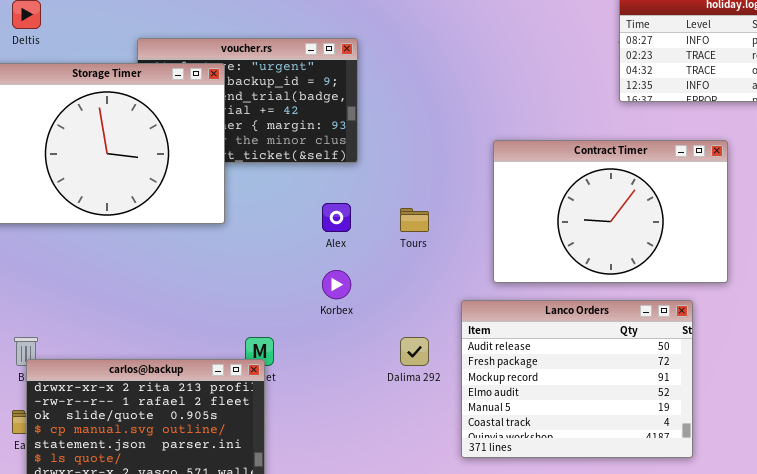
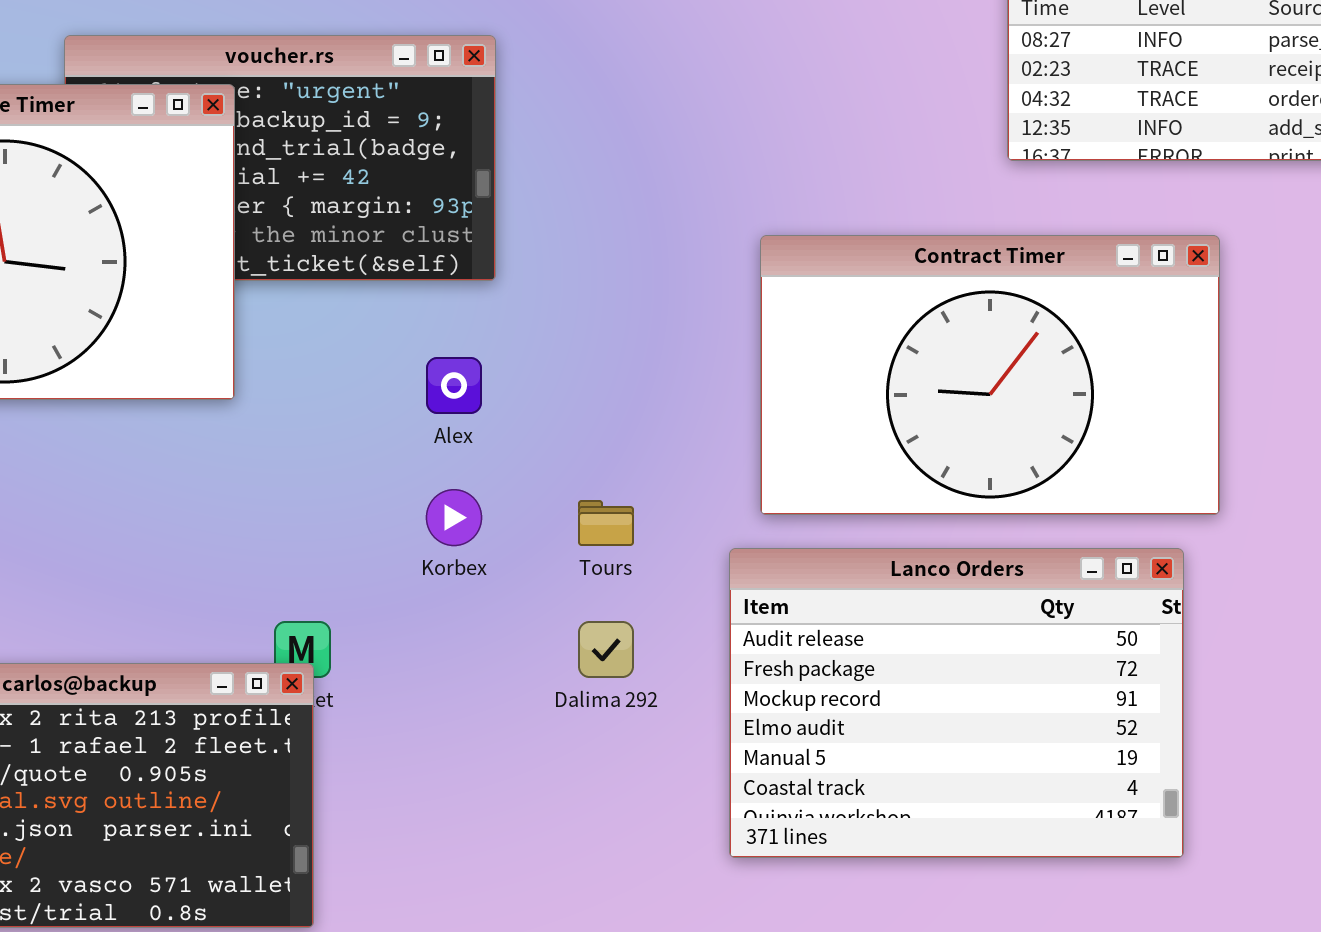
Tours: [400,208,429,232] -> [578,500,634,546], moved
Lanco Orders: [461,300,693,458] -> [729,548,1184,858], moved

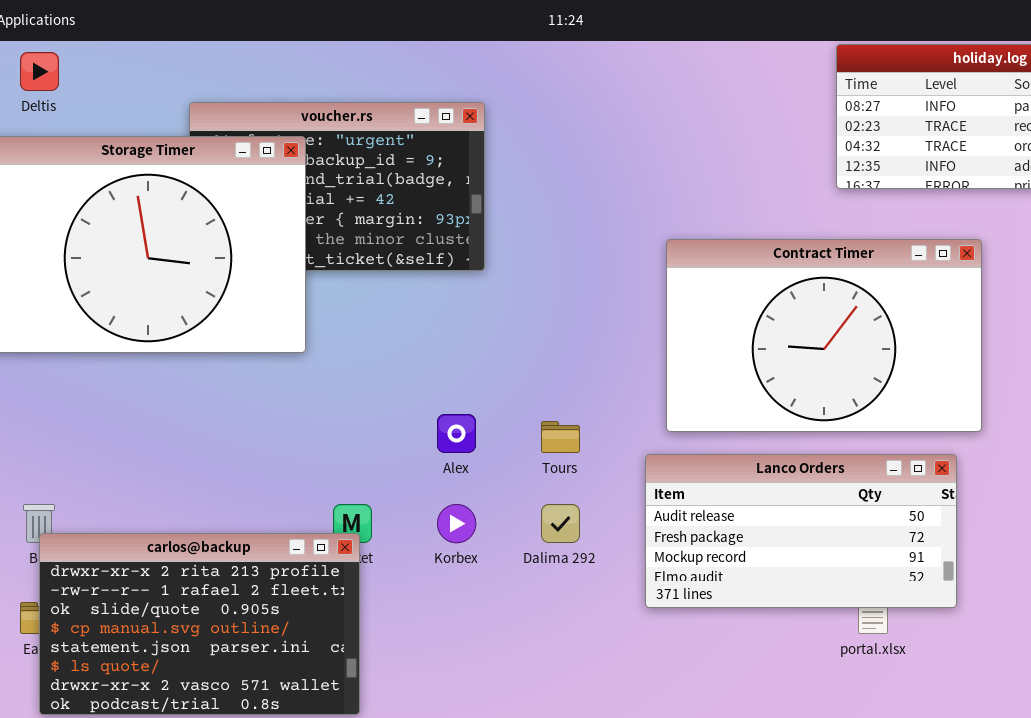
Alex: [426,357,482,414] -> [437,414,476,453], moved
Korbex: [426,489,482,546] -> [437,504,476,543], moved
Lanco Orders: [729,548,1184,858] -> [645,454,957,608], resized

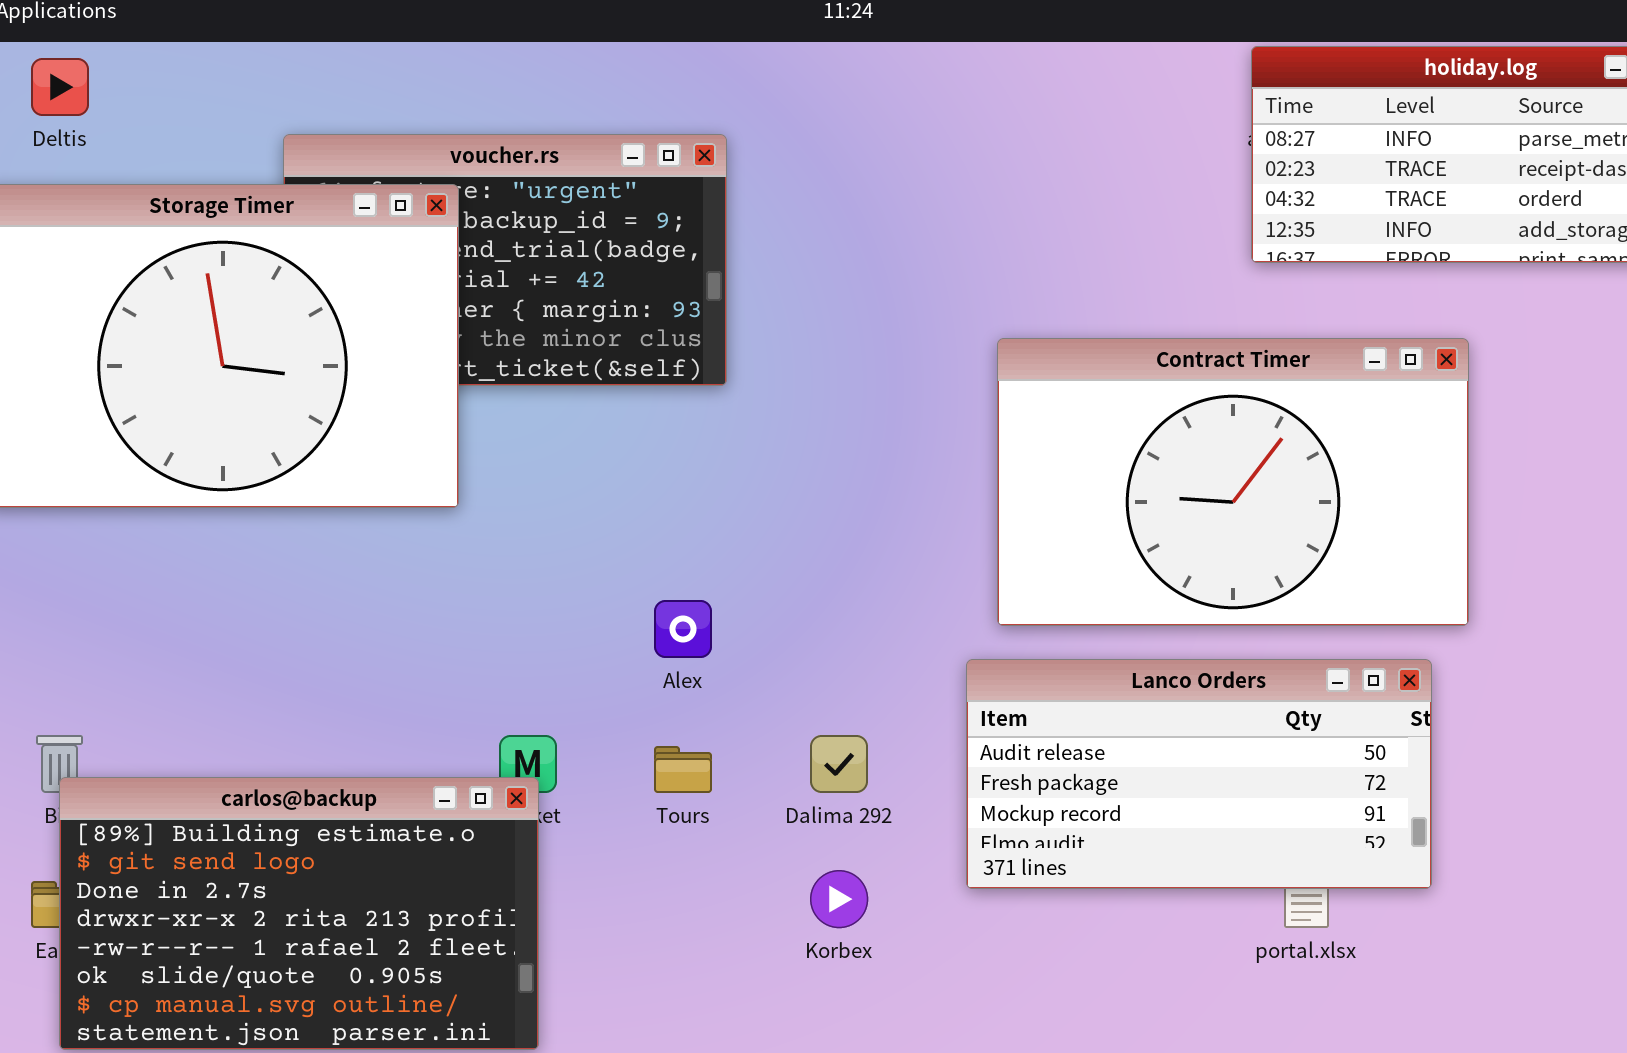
Tours: [541,421,580,453] -> [654,746,712,793], moved
Korbex: [437,504,476,543] -> [810,870,868,928], moved
carlos@backup: [39,533,360,715] -> [59,777,539,1050], scrolled up 3 rows

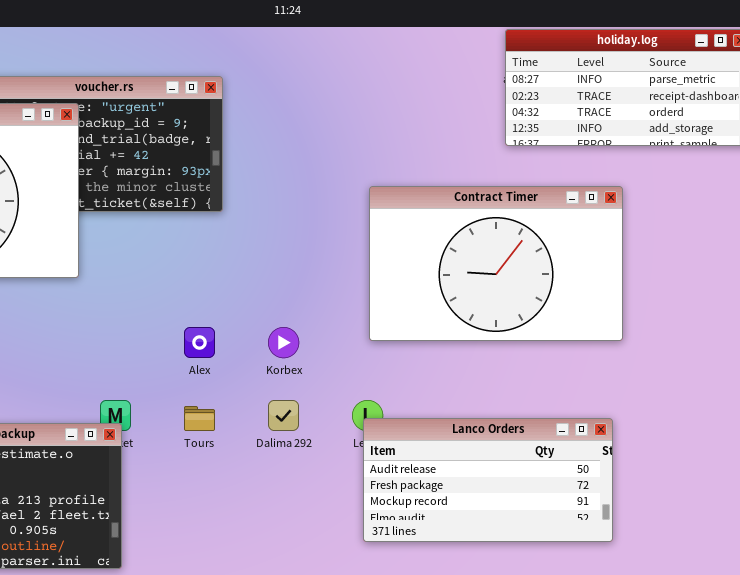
Lanco Orders: [966,659,1432,889] -> [363,418,613,542], moved
Korbex: [810,870,868,928] -> [268,327,299,358], moved

